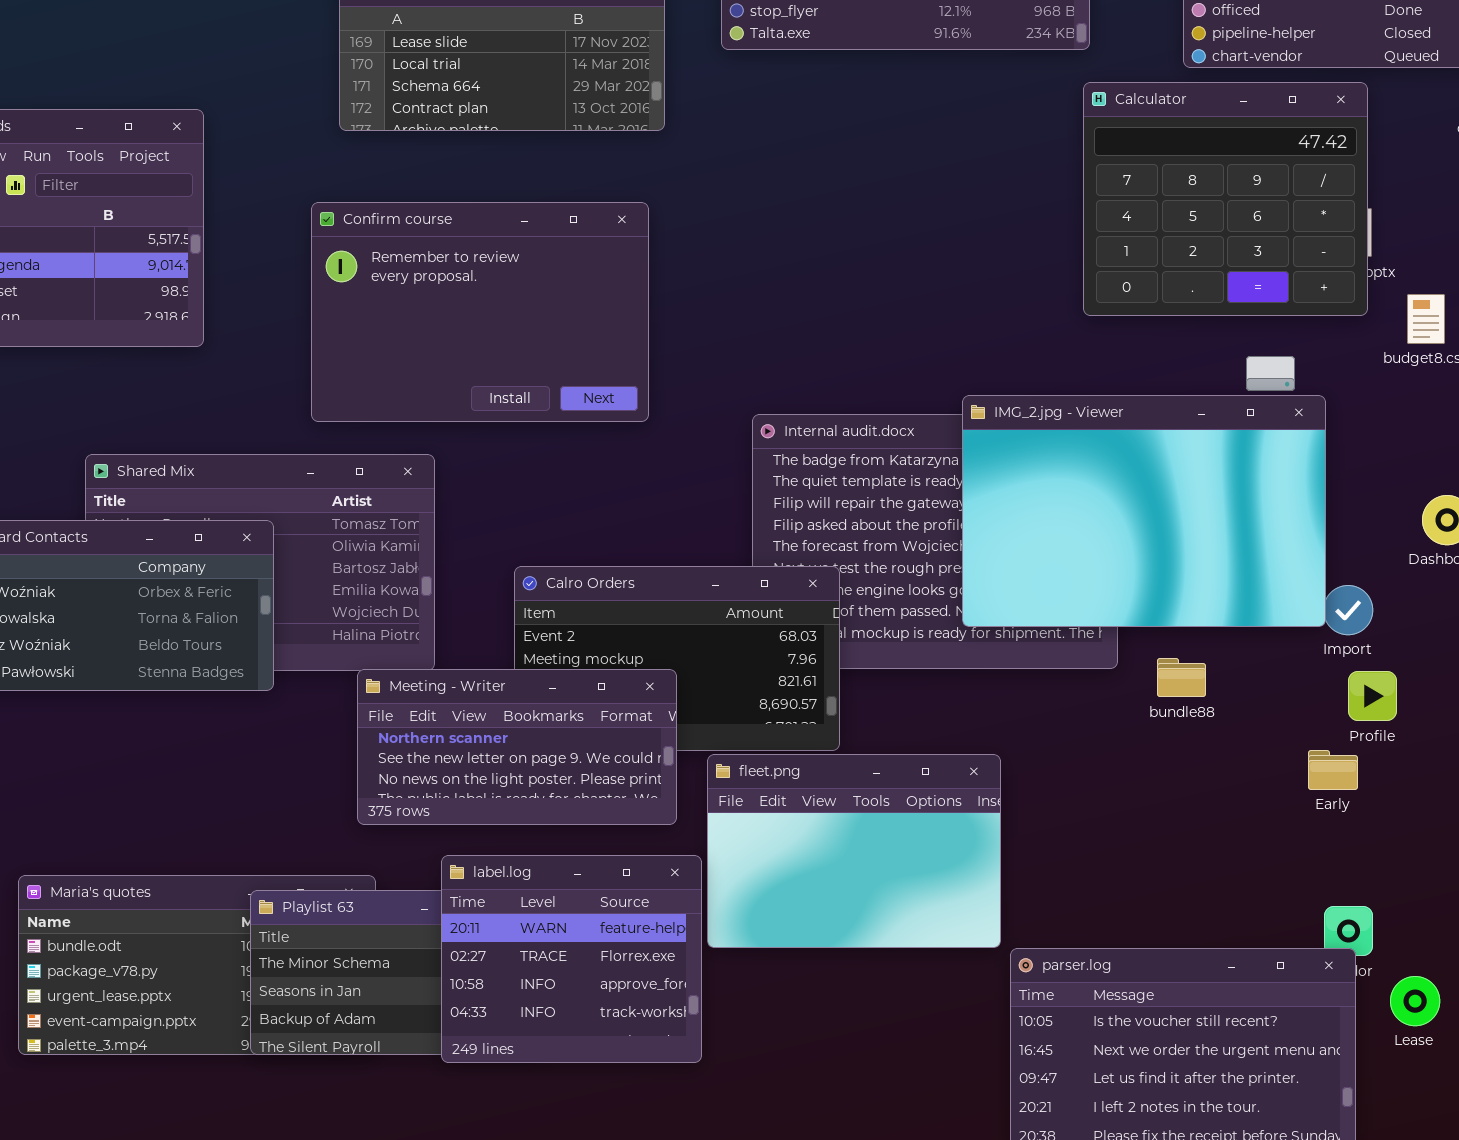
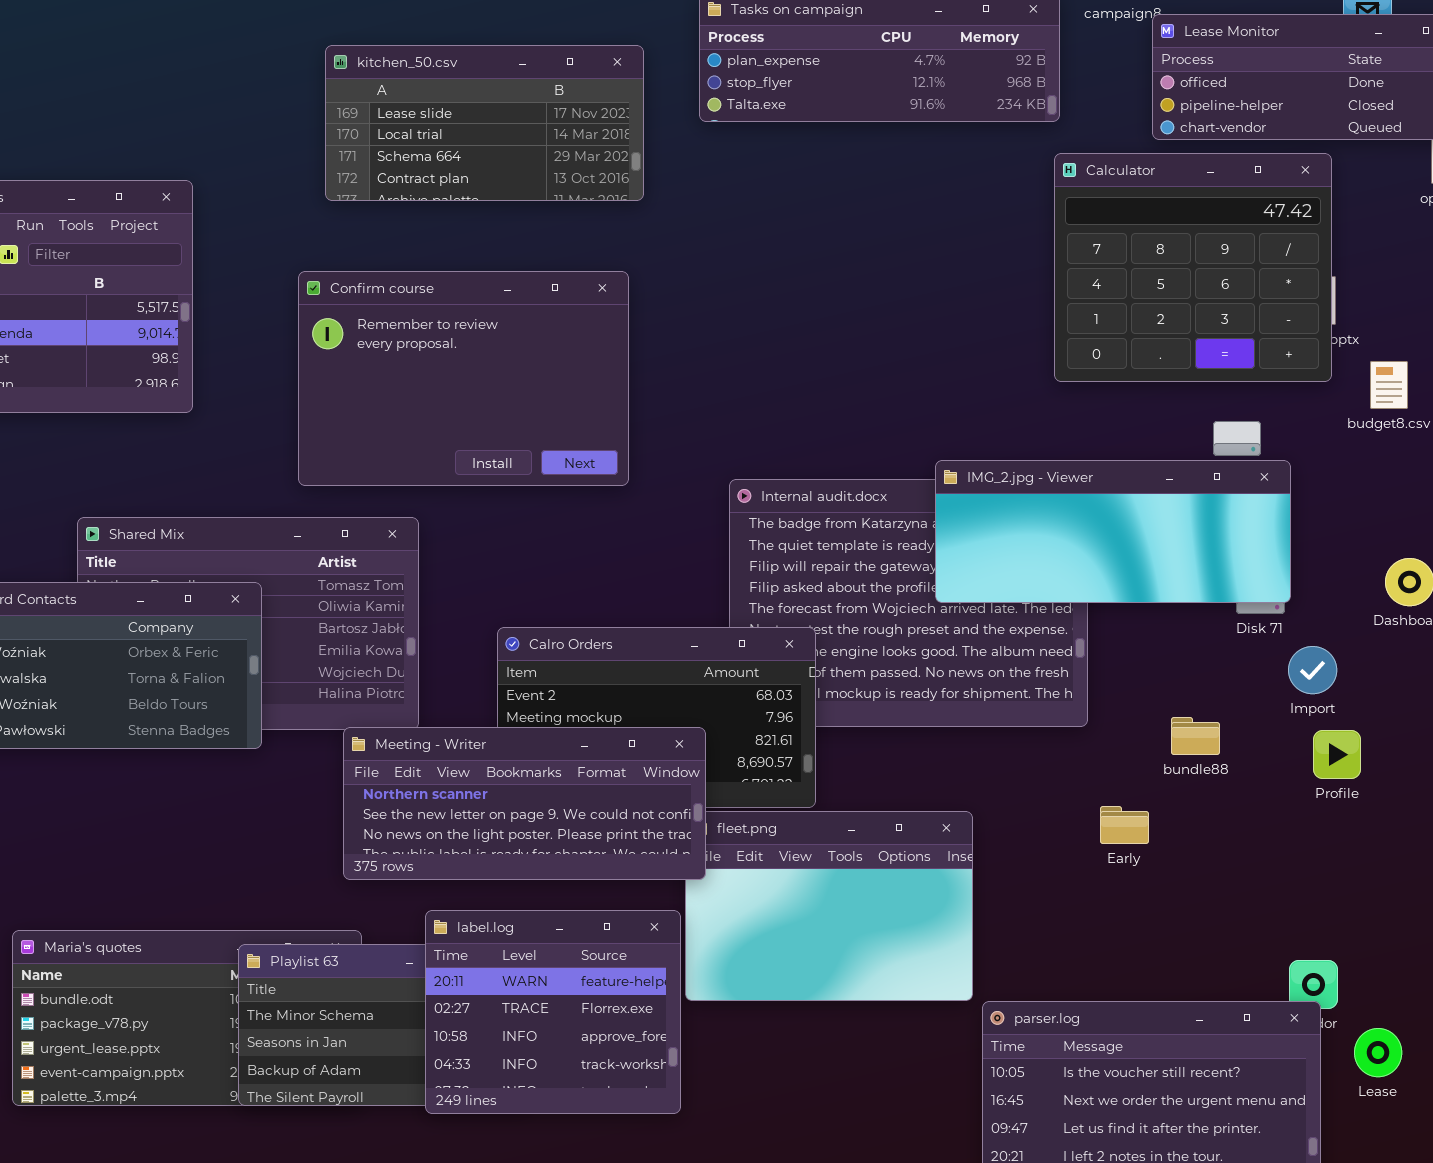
IMG_2.jpg - Viewer: [962,395,1326,627] -> [935,460,1291,603], resized
bundle88: [1157,658,1206,697] -> [1171,717,1220,755], moved
Meeting - Writer: [357,669,677,825] -> [343,727,706,880], resized
Early: [1308,750,1358,790] -> [1100,806,1149,844], moved

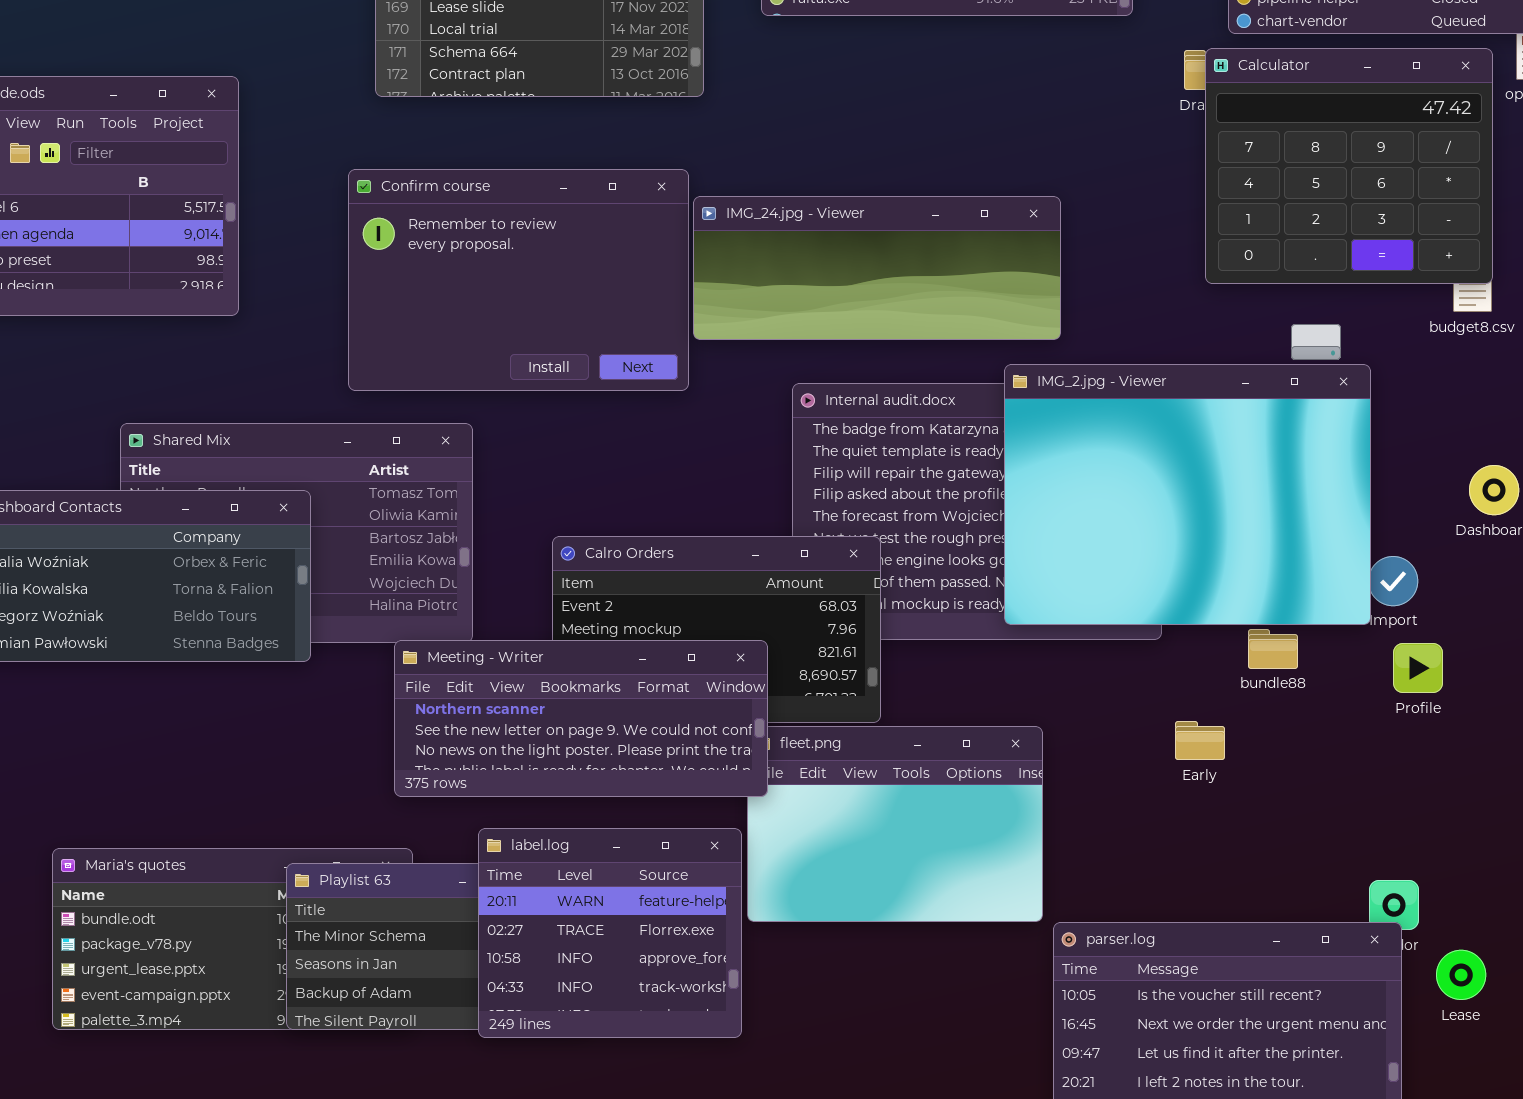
Calculator: [1054,153,1332,382] -> [1205,48,1493,284], moved
IMG_24.jpg - Viewer: none -> [693,196,1061,340], opened
IMG_2.jpg - Viewer: [935,460,1291,603] -> [1004,364,1371,625], resized

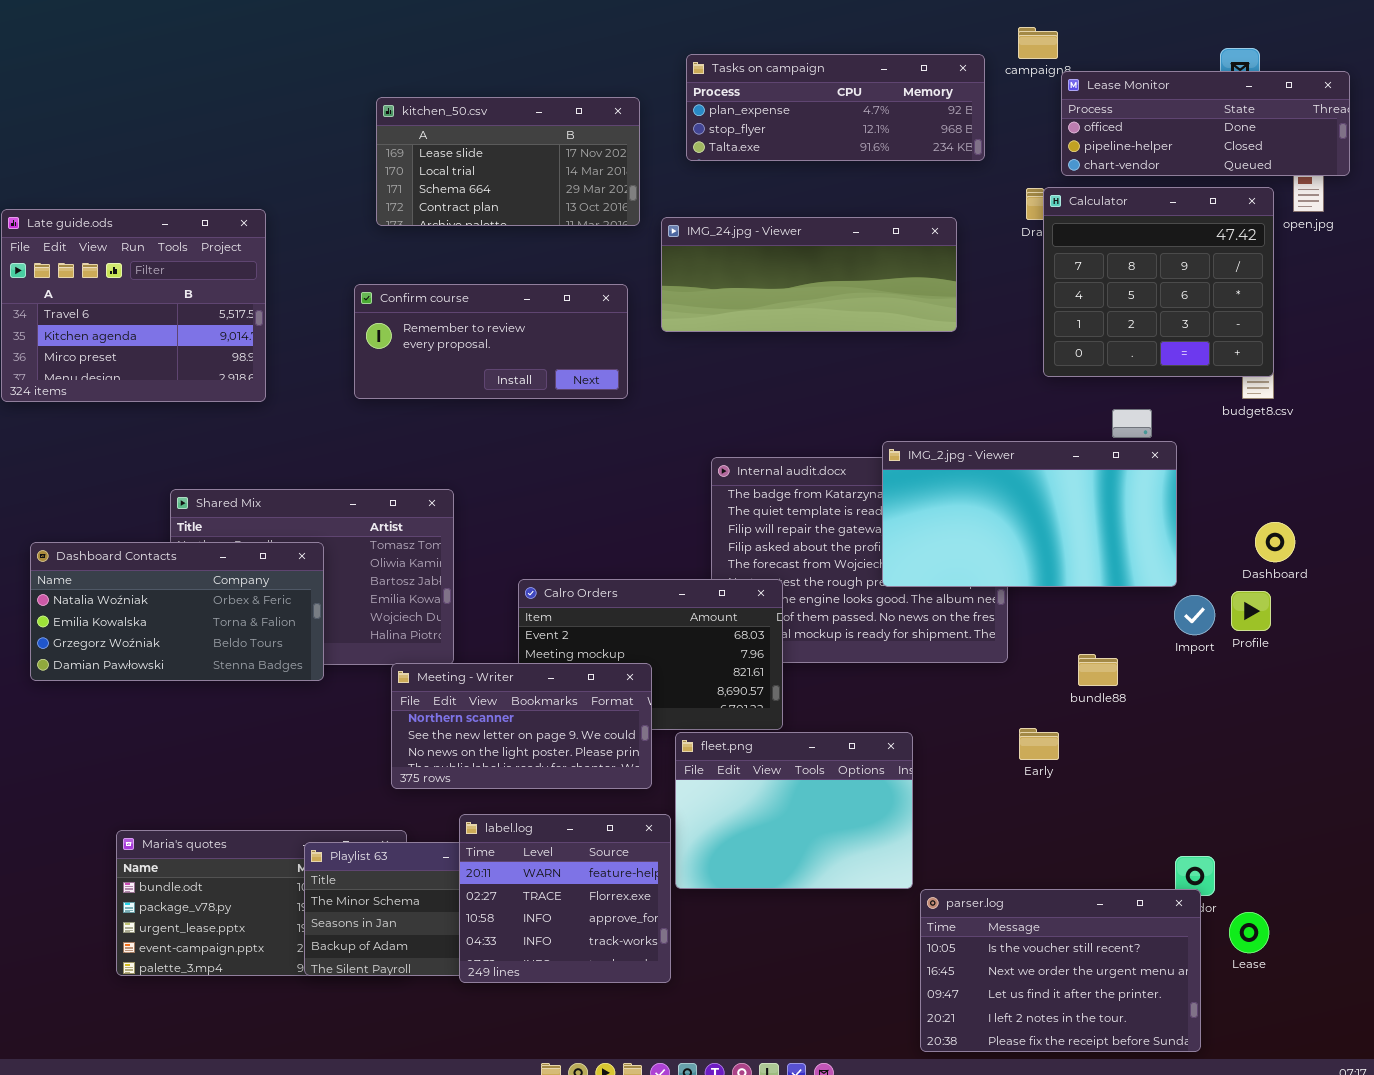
Confirm course: [348,169,689,391] -> [354,284,628,399], resized
IMG_24.jpg - Viewer: [693,196,1061,340] -> [661,217,957,332], moved
IMG_2.jpg - Viewer: [1004,364,1371,625] -> [882,441,1177,587], resized
Meeting - Writer: [394,640,768,797] -> [391,663,652,789], resized
Profile: [1393,643,1443,693] -> [1231,591,1271,631], moved

